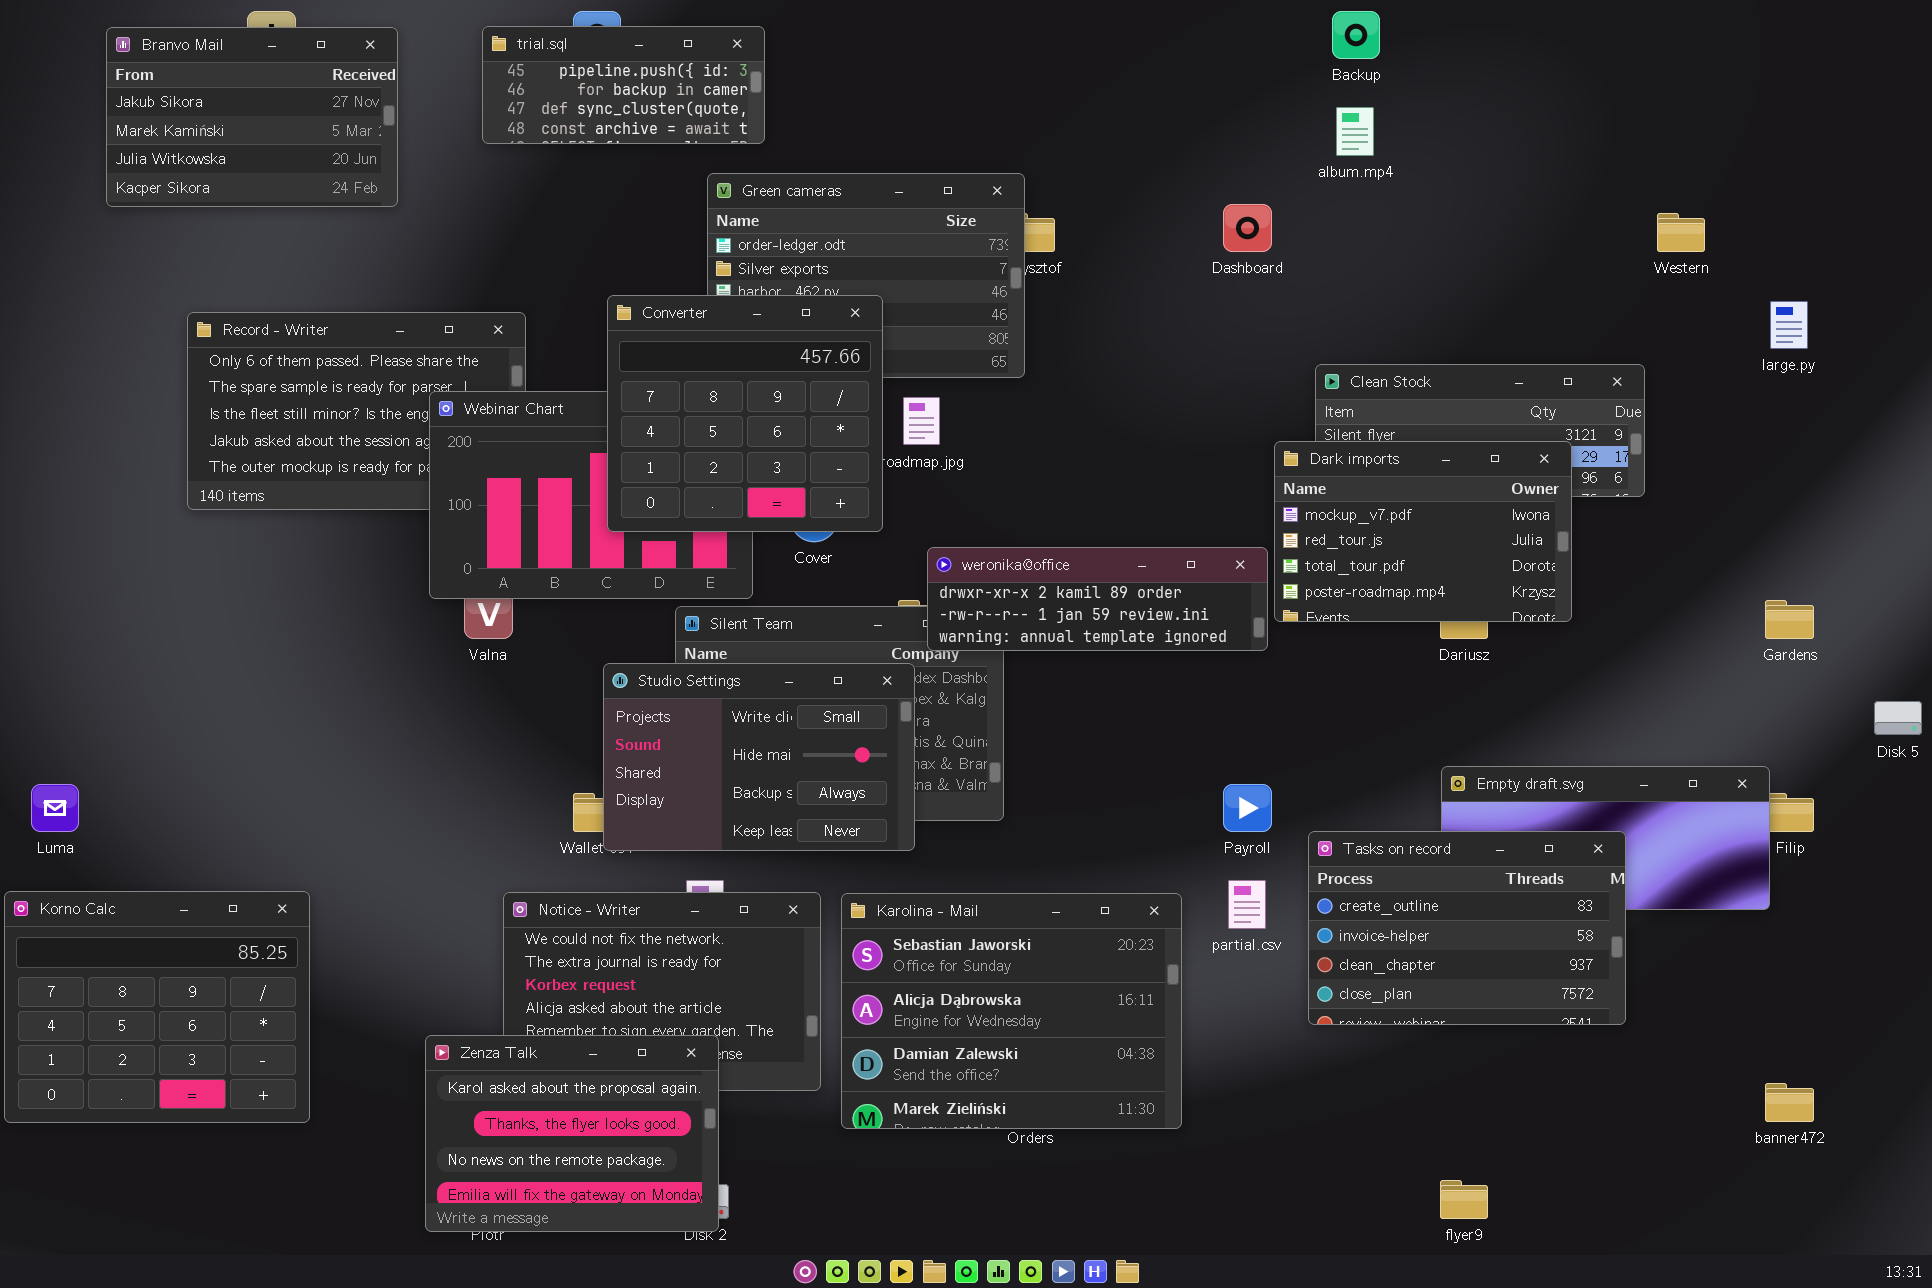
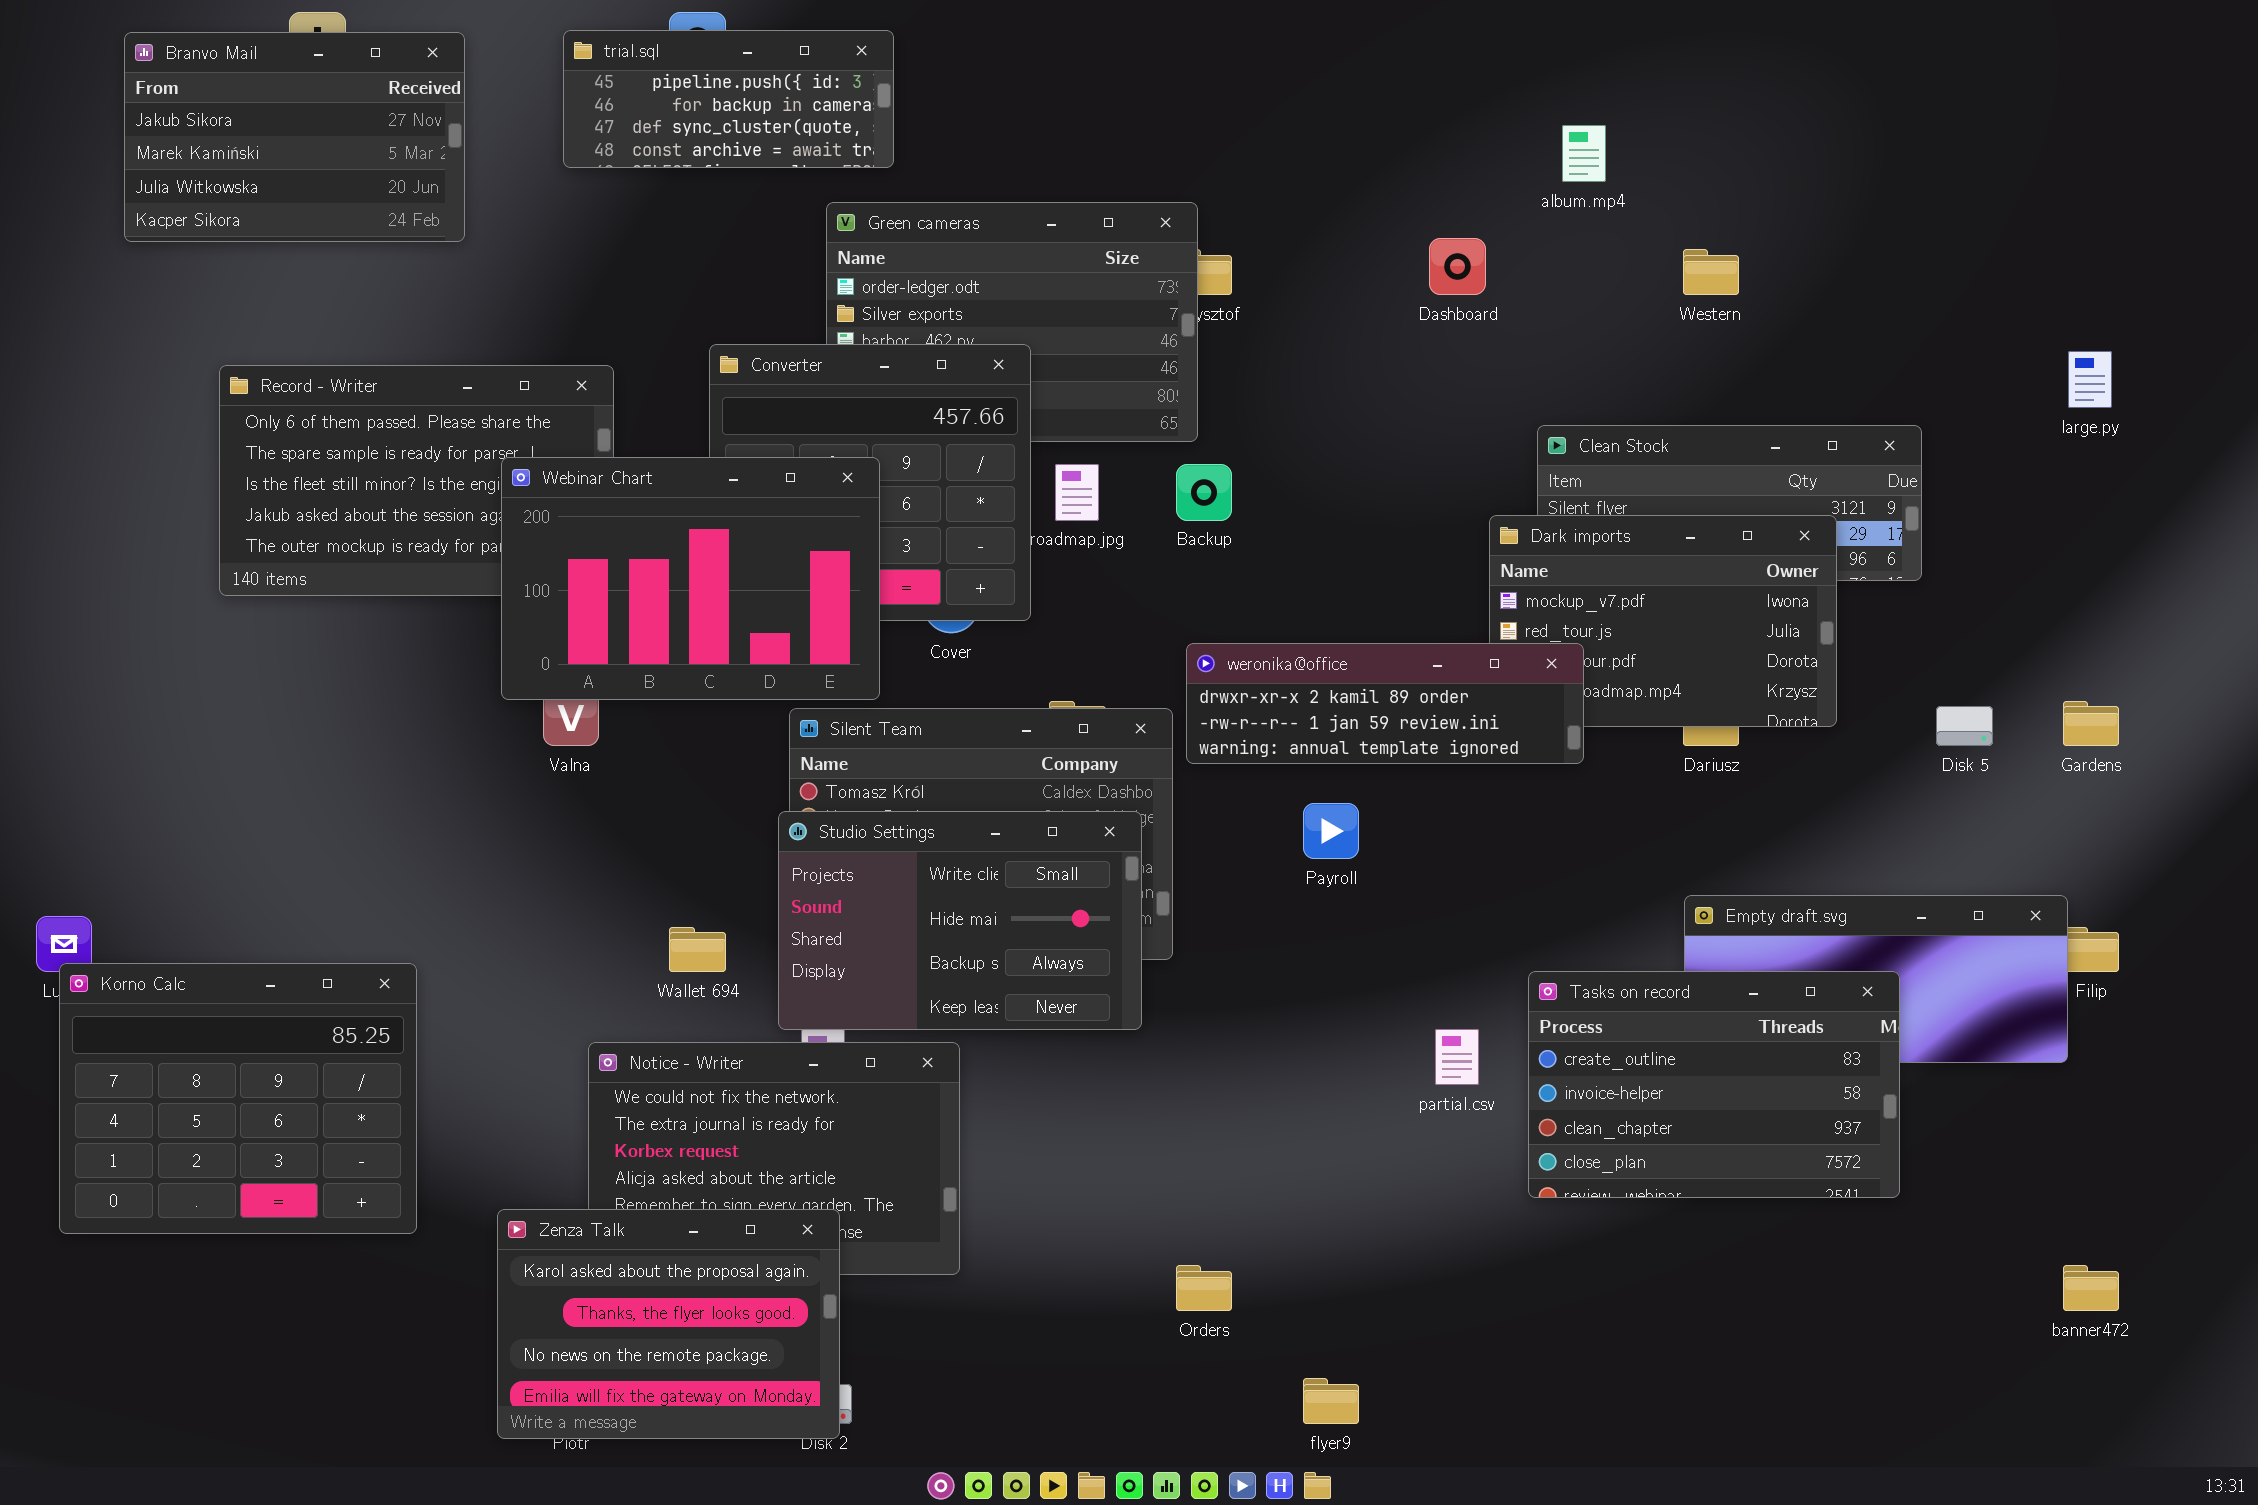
Backup: [1332,11,1380,59] -> [1176,464,1232,521], moved
Western: [1657,213,1705,252] -> [1683,249,1739,295], moved
Webinar Chart: [429,391,753,599] -> [501,457,880,700], raised
weronika@office: [927,547,1268,651] -> [1186,643,1584,764], moved
Studio Settings: [603,663,915,851] -> [778,811,1142,1030], moved
Disk 5: [1874,701,1922,735] -> [1936,706,1993,746], moved
Payroll: [1223,784,1272,832] -> [1303,803,1359,859], moved
Korno Calc: [4,891,310,1123] -> [59,963,417,1234], moved
Karolina - Mail: [841,893,1182,1129] -> none, closed
flyer9: [1440,1180,1488,1219] -> [1303,1378,1359,1424], moved

